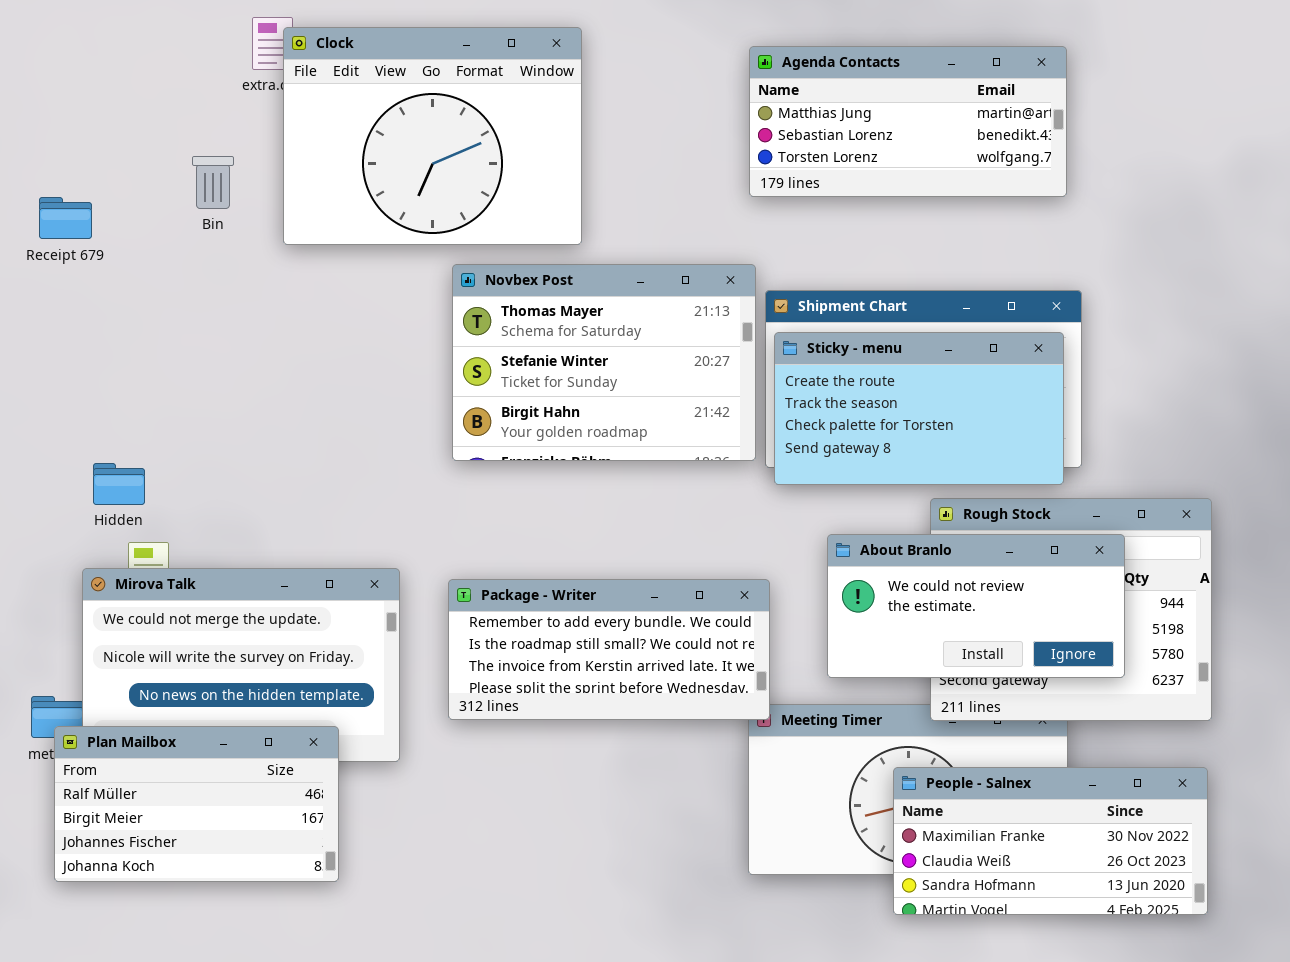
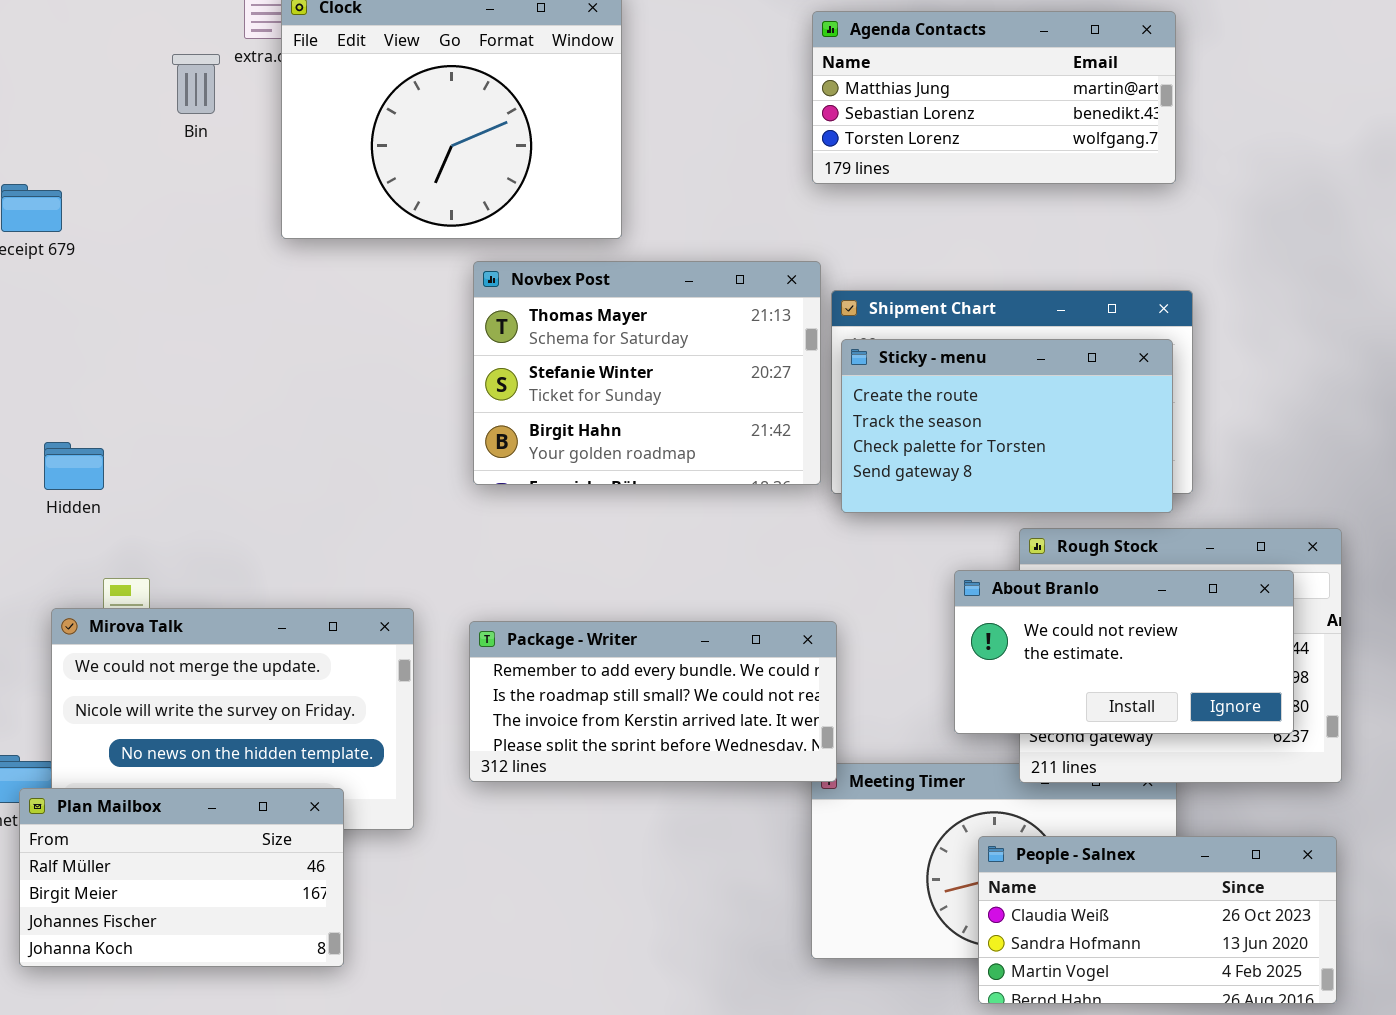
Bin: [192,156,234,209] -> [172,54,220,114], moved
Hidden: [93,463,145,505] -> [44,442,104,490], moved
About Branlo: [827,534,1125,678] -> [954,570,1294,734], moved
People - Salnex: [893,767,1208,915] -> [978,836,1337,1004], scrolled down 1 row

